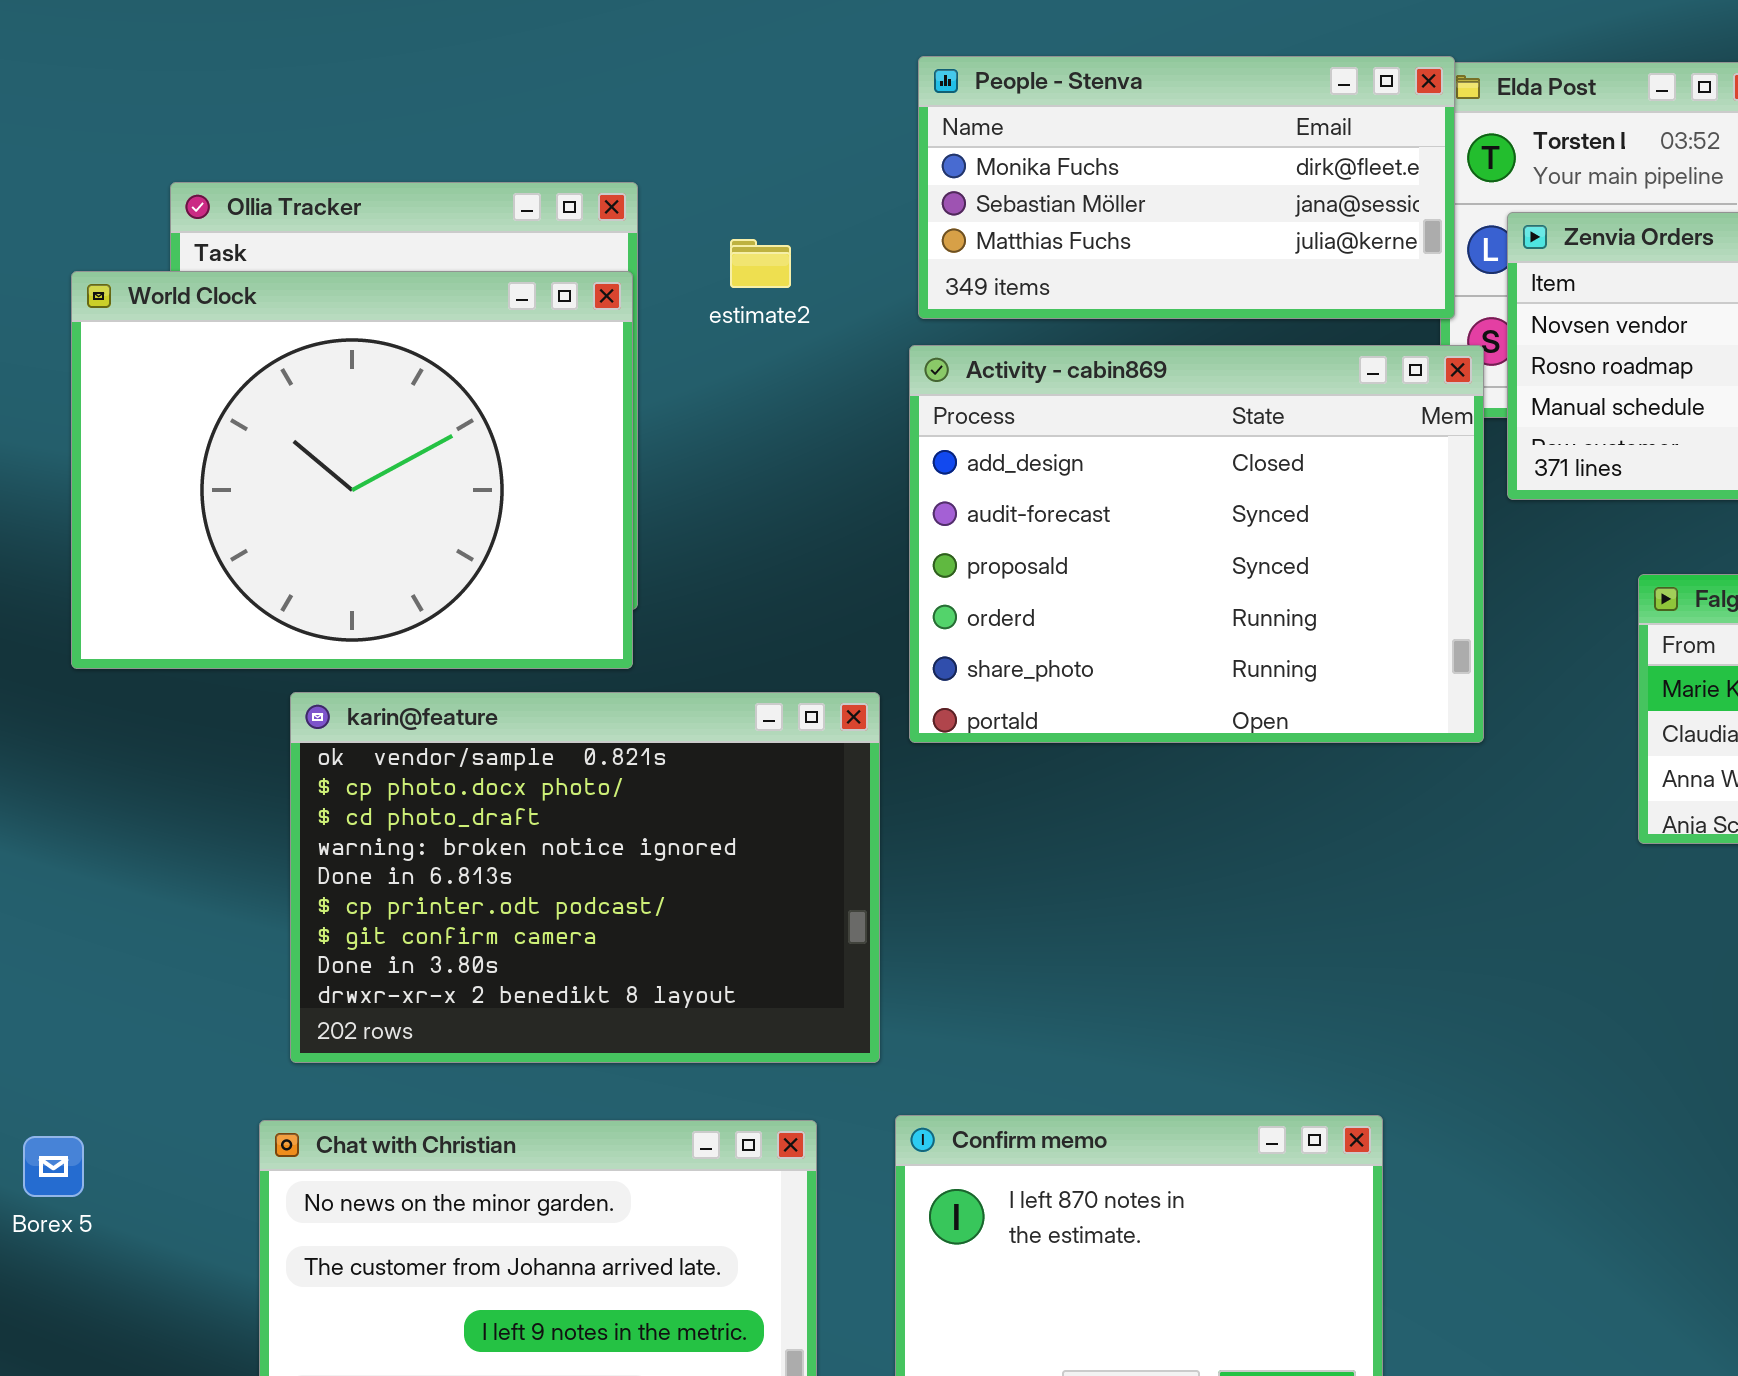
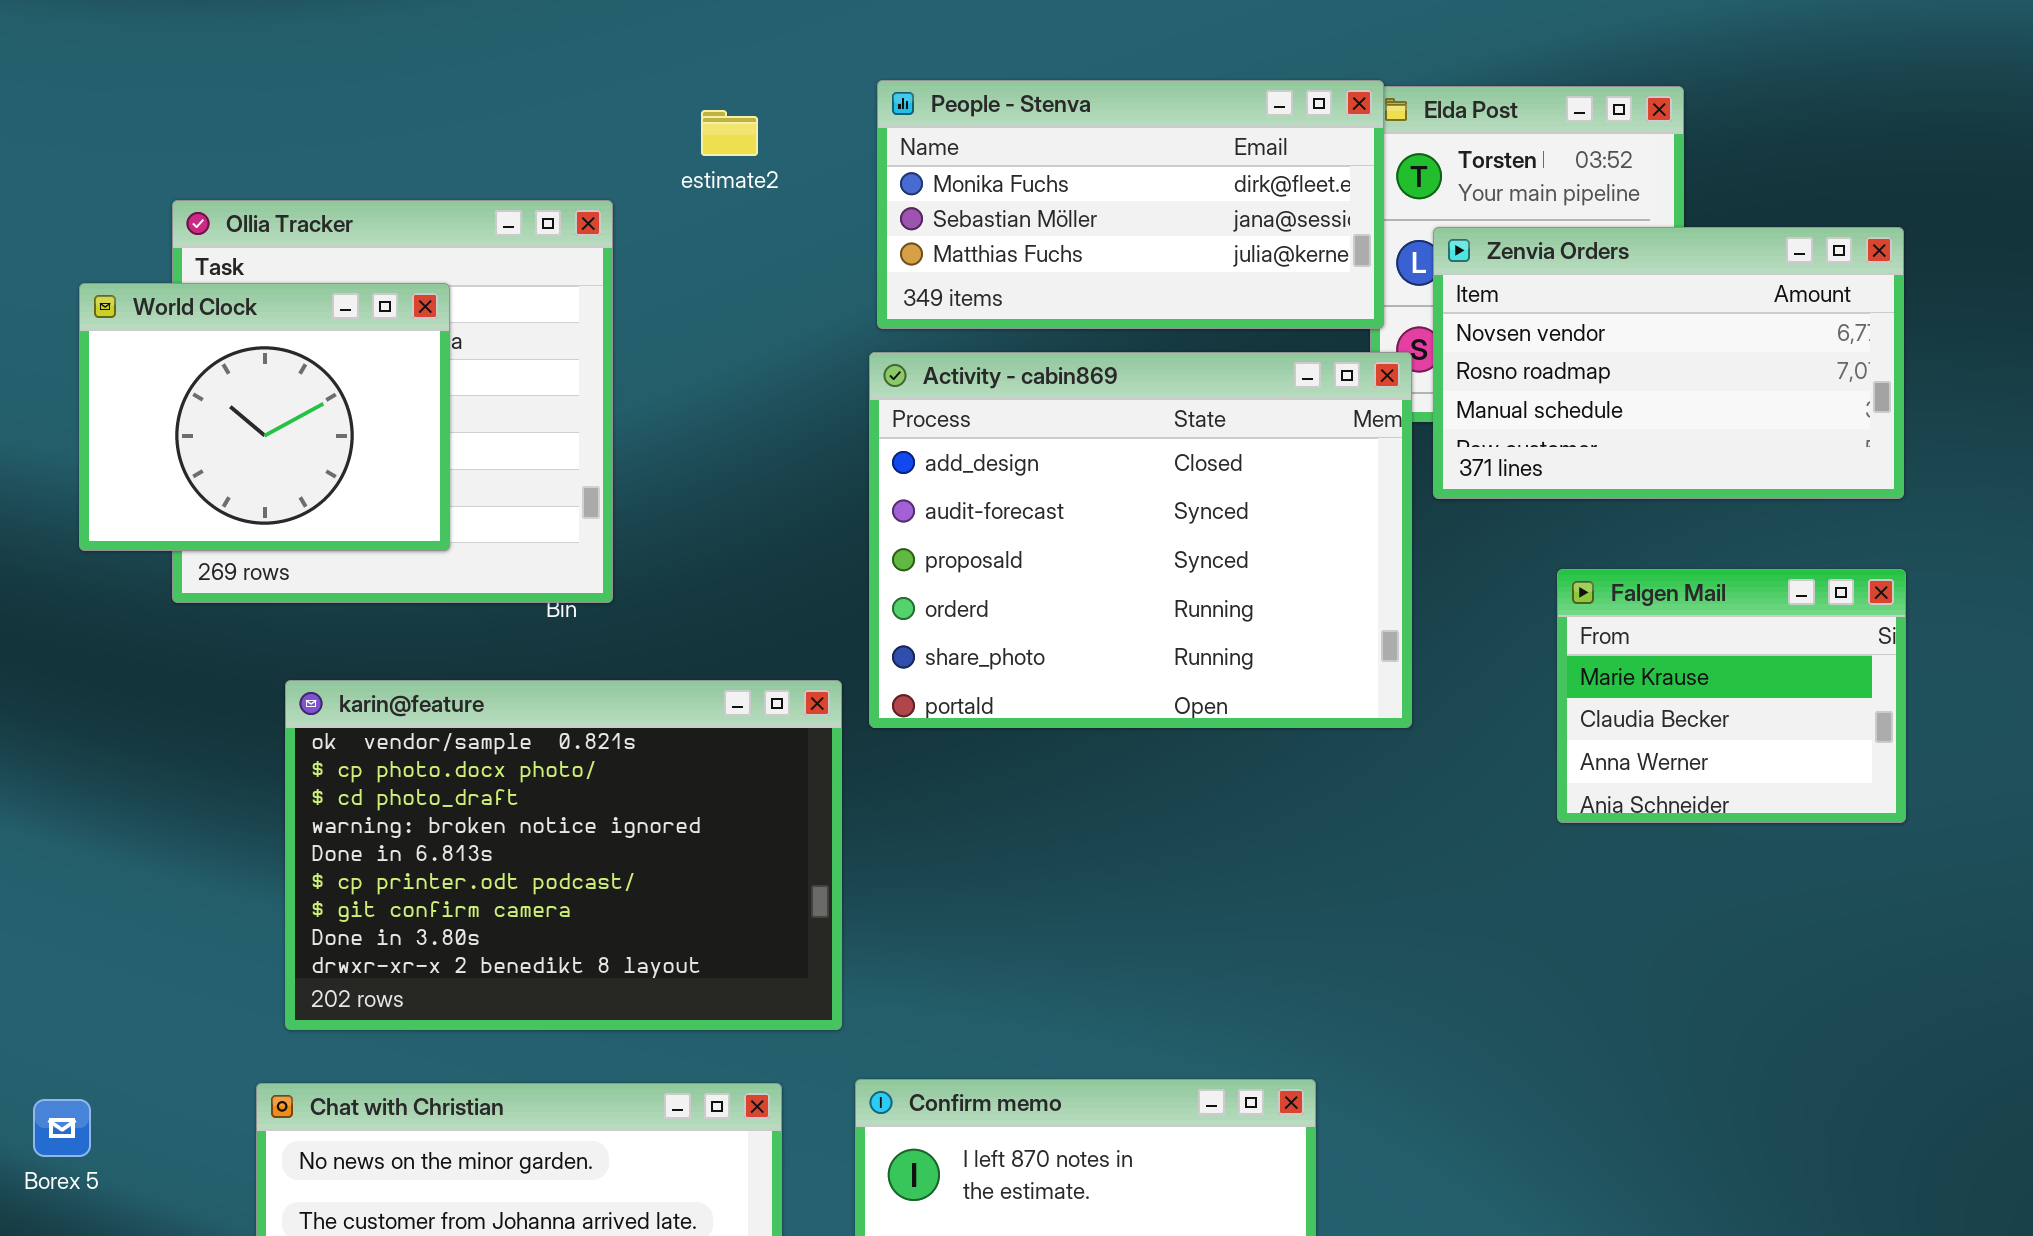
estimate2: [730,239,791,288] -> [701,110,758,156], moved
World Clock: [71,271,633,669] -> [79,283,450,551], resized

